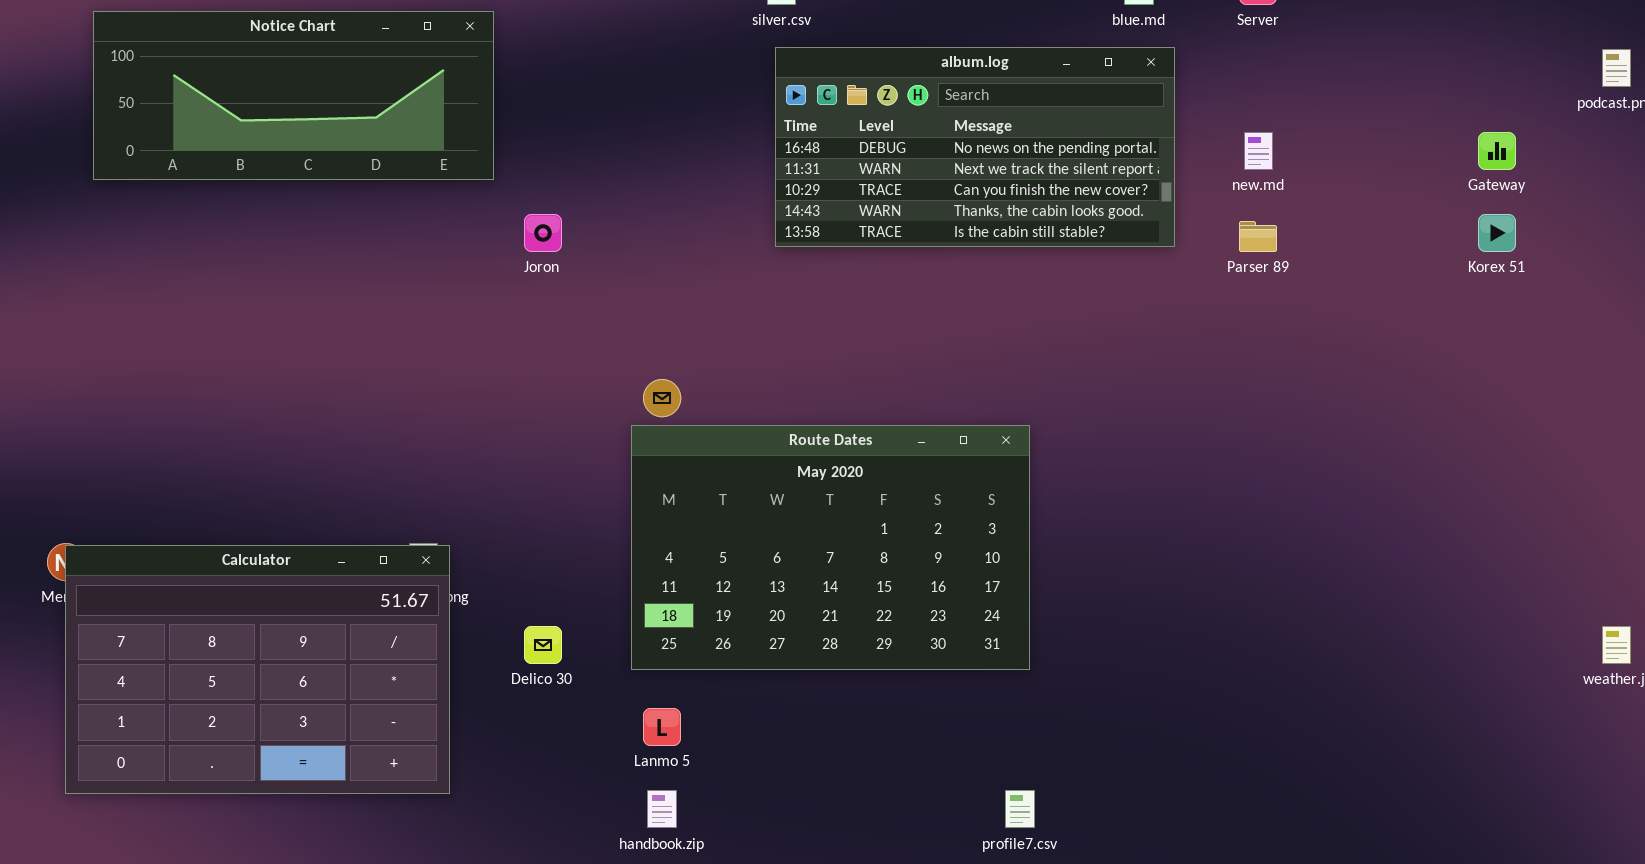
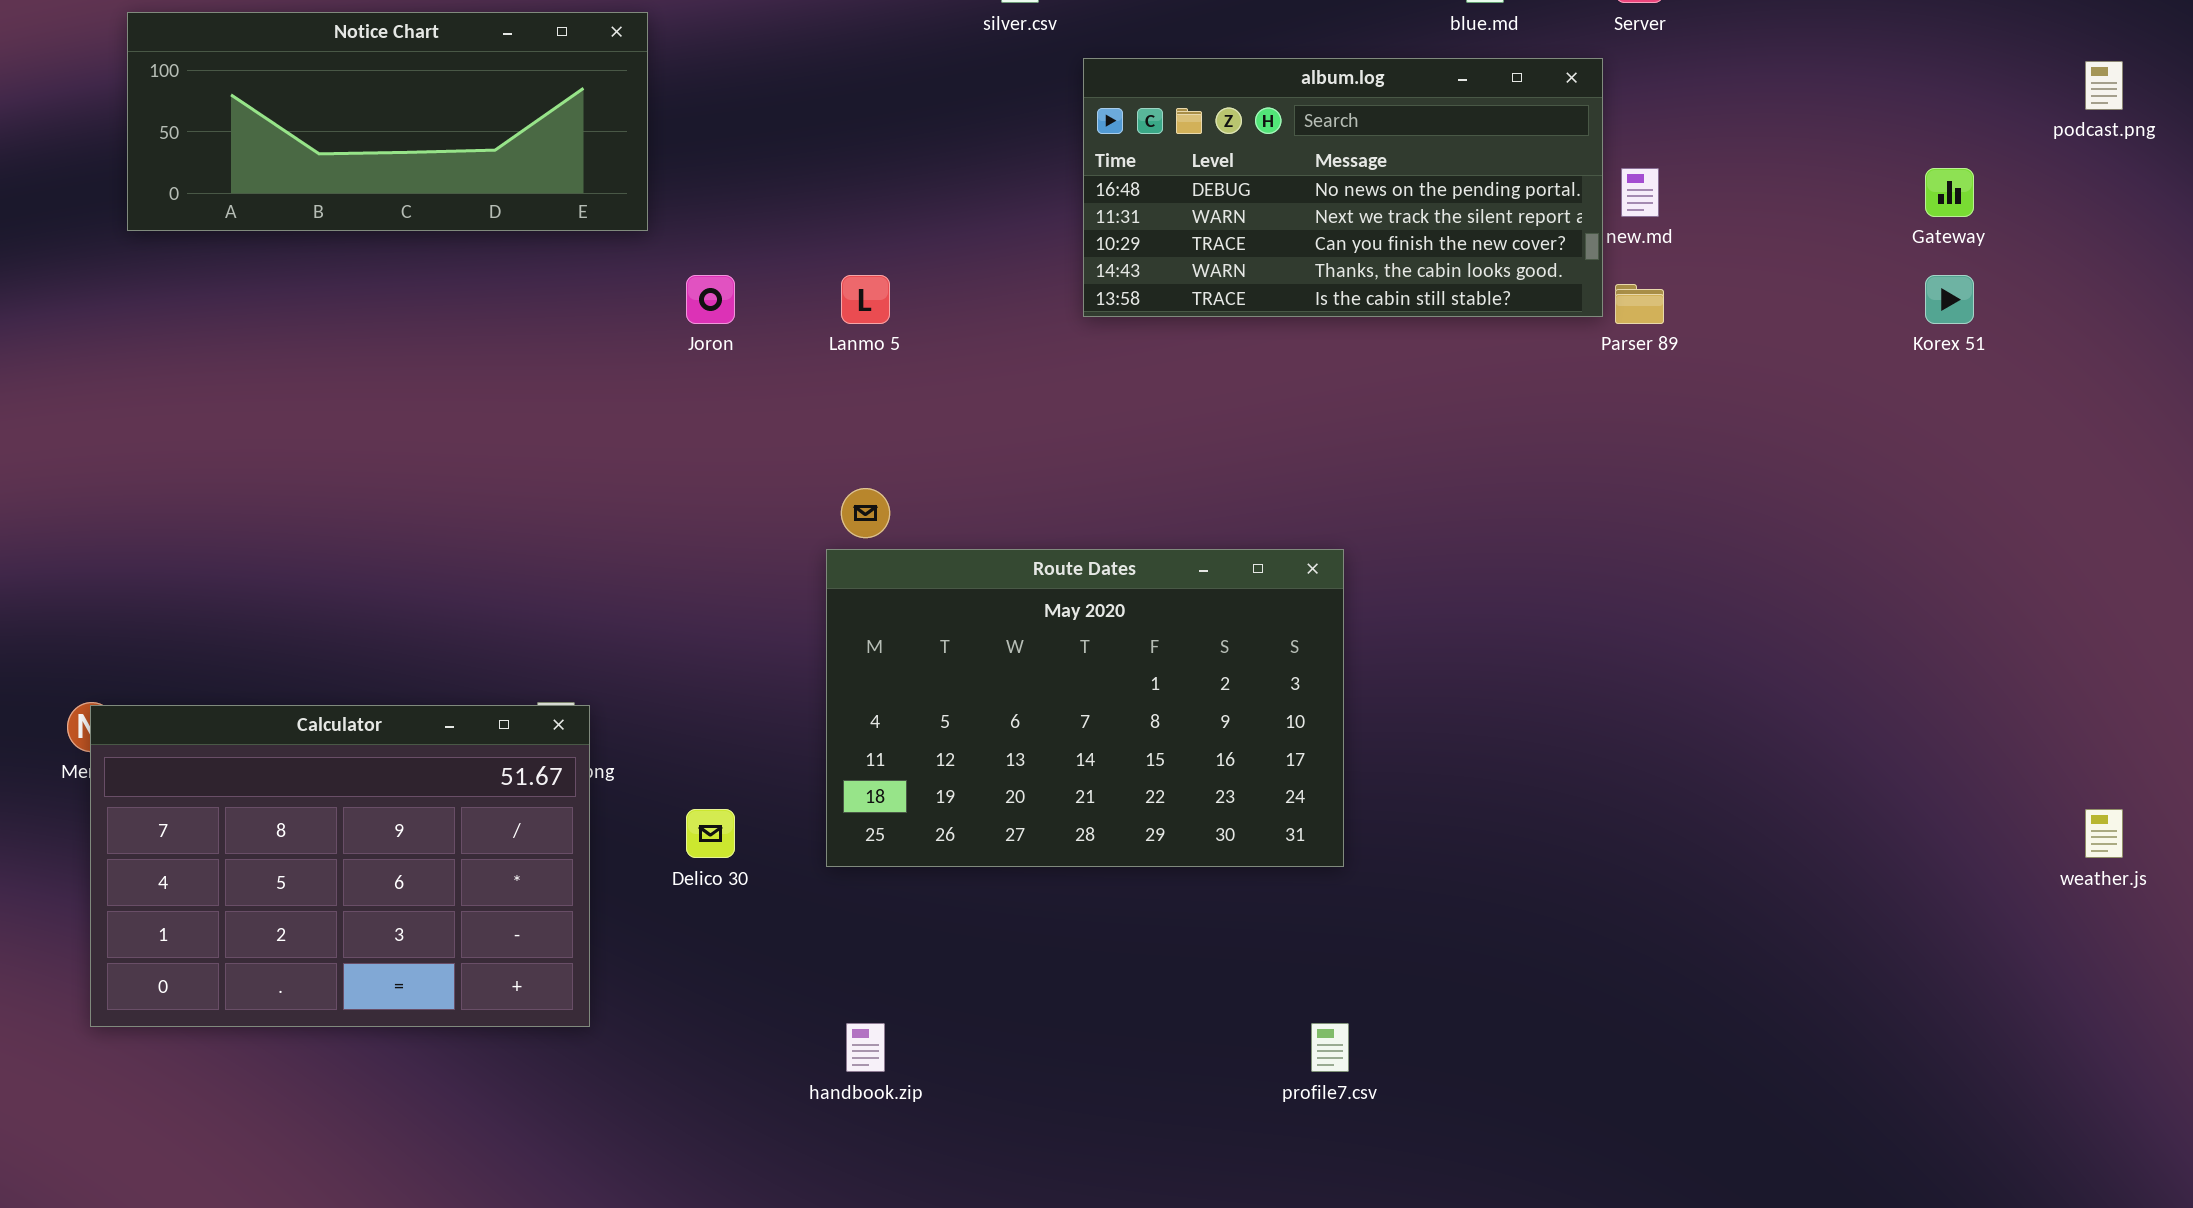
album.log: [775,47,1175,247] -> [1083,58,1603,317], moved
Lanmo 5: [643,708,681,746] -> [841,275,890,324], moved

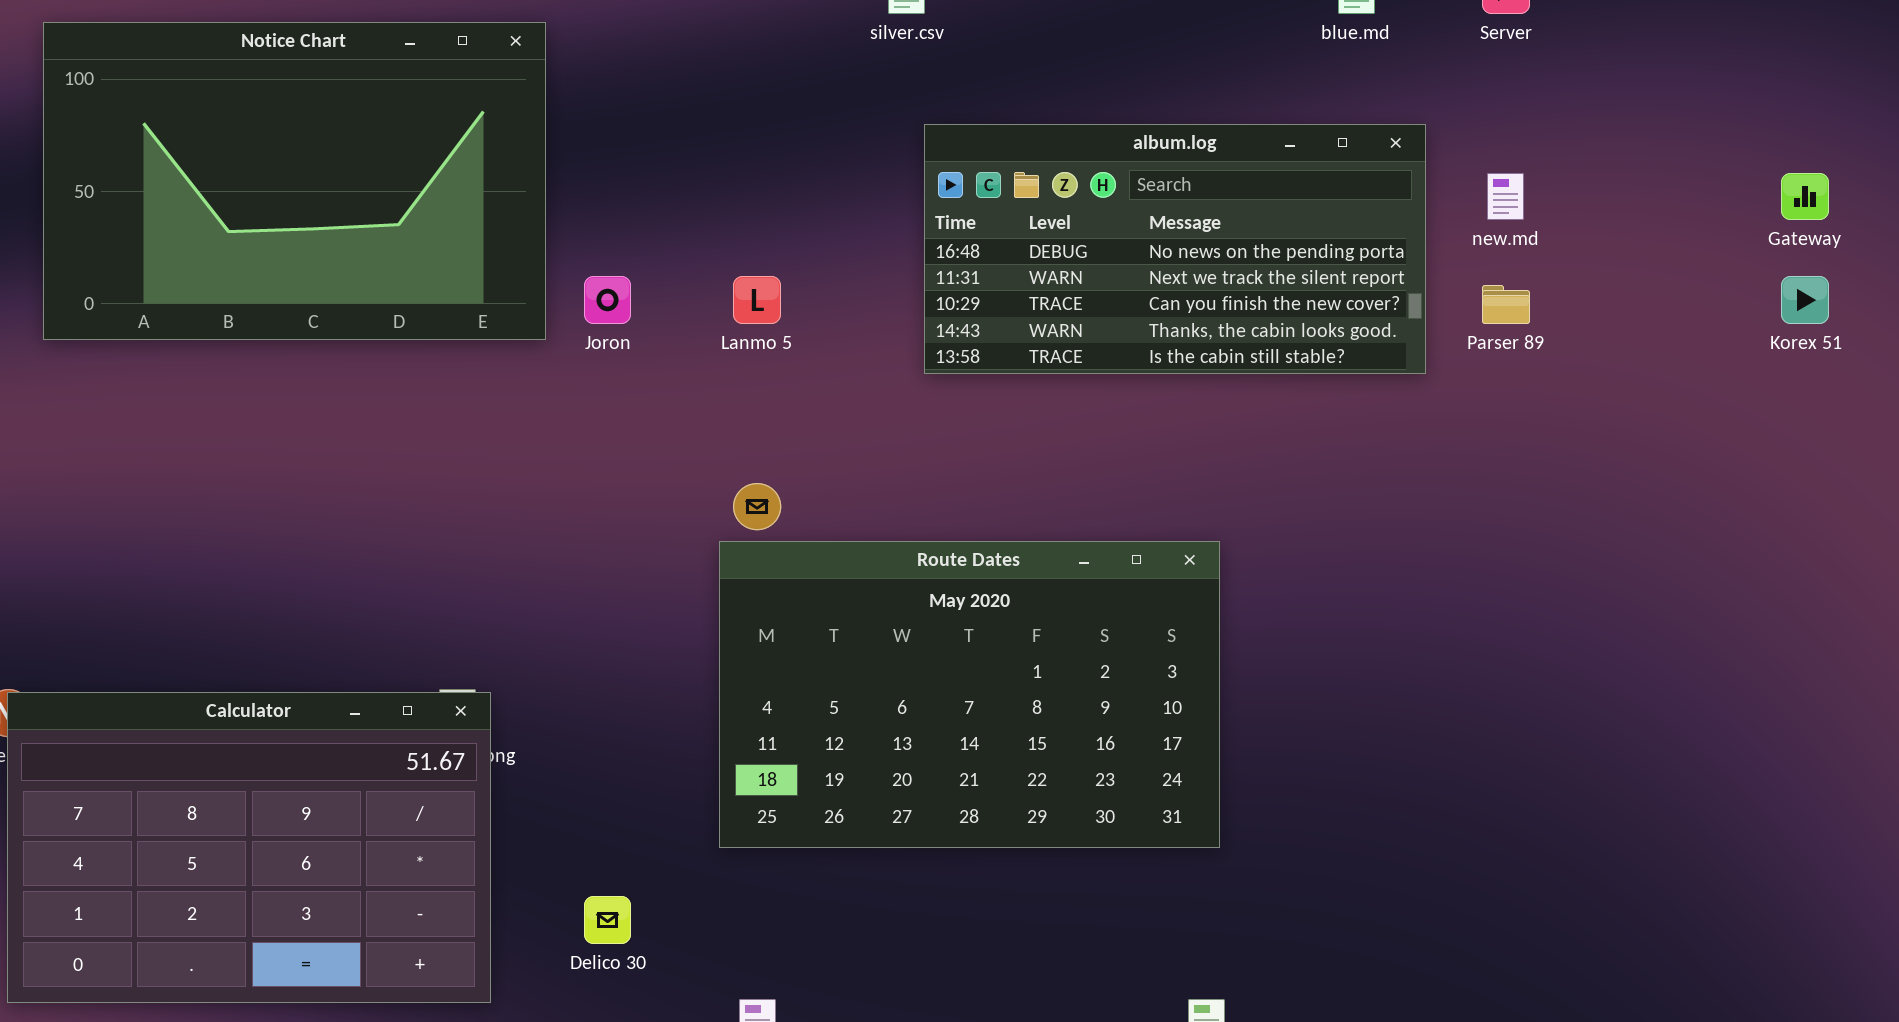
Notice Chart: [127,12,648,231] -> [43,22,546,340], resized
album.log: [1083,58,1603,317] -> [924,124,1426,374], moved
Delico 30: [686,809,735,858] -> [584,896,631,944], moved

